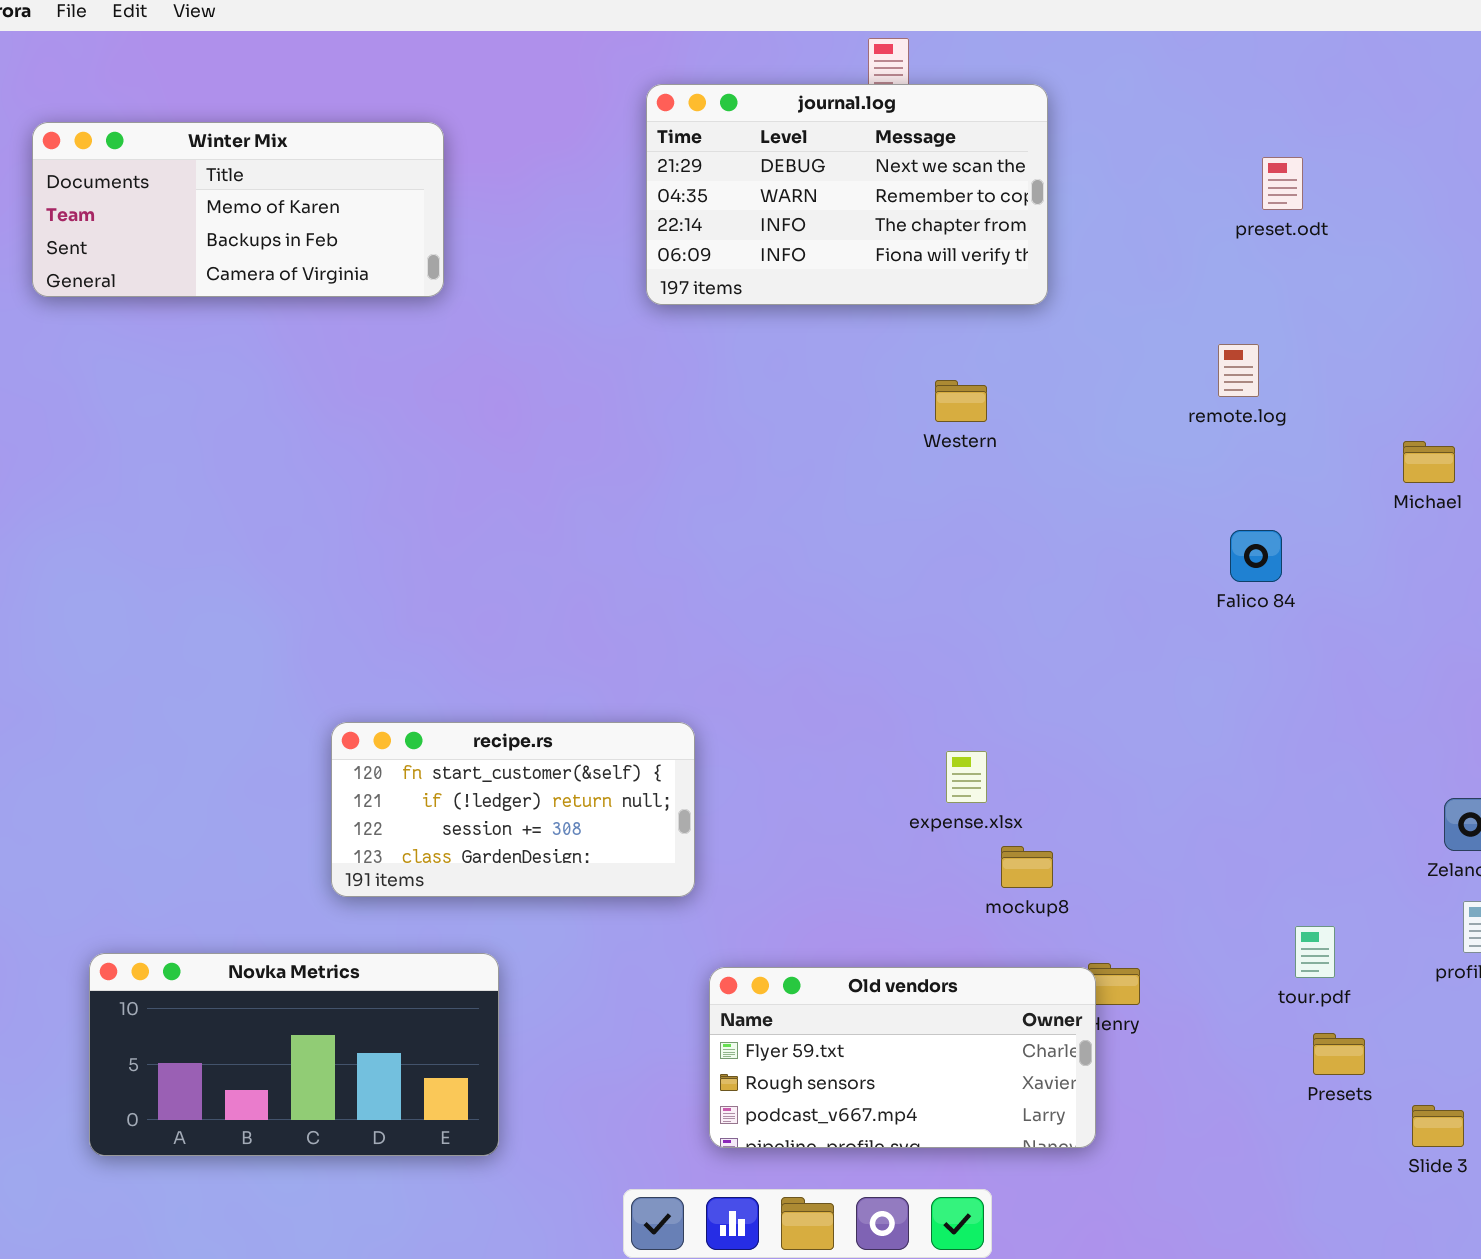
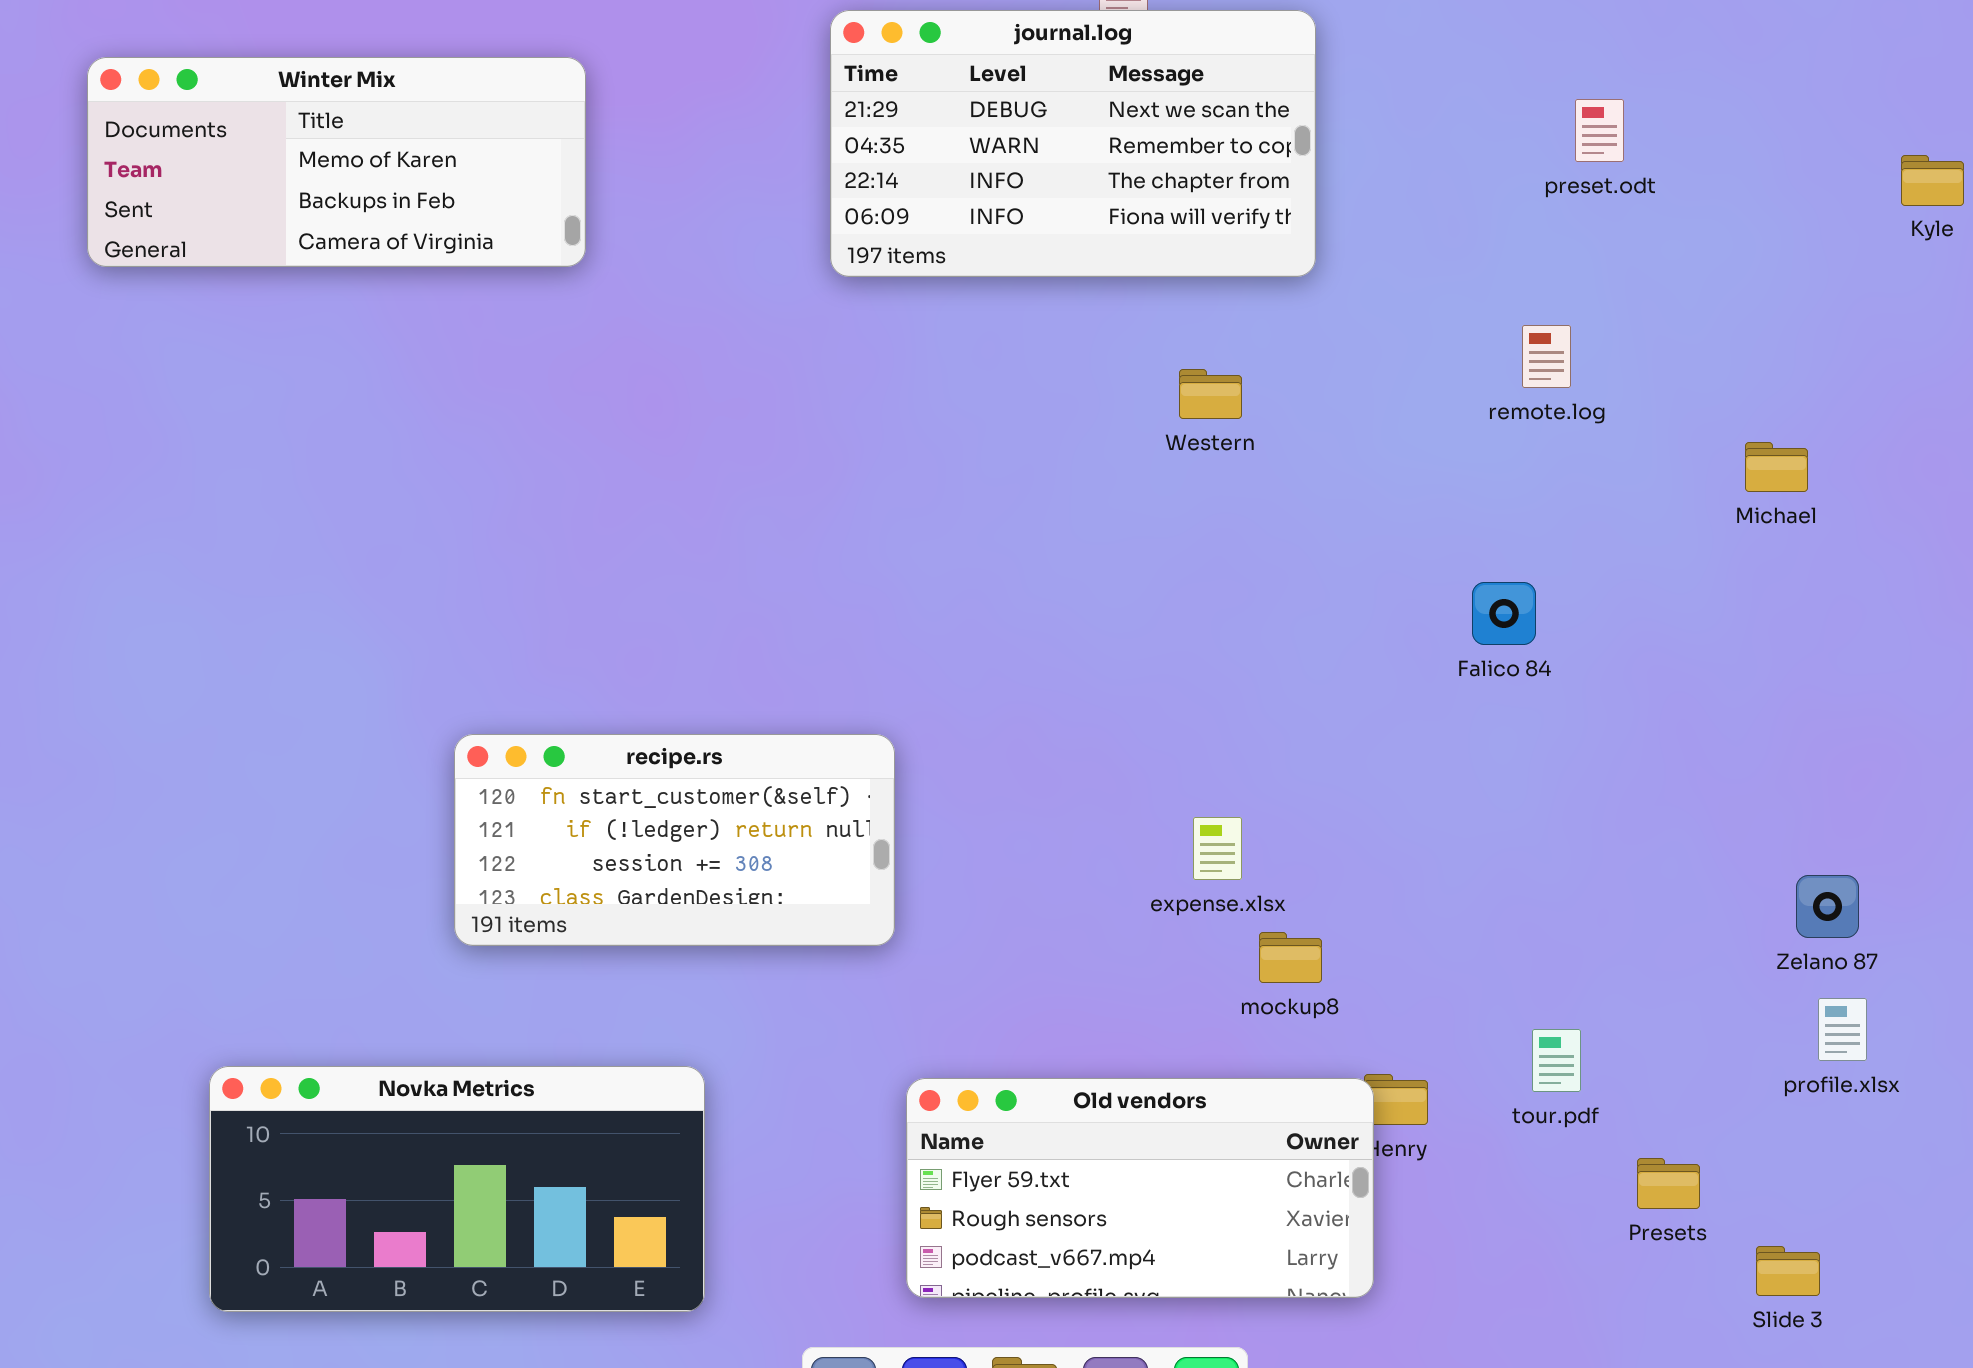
Falico 84: [1230,530,1282,582] -> [1472,582,1536,645], moved
recipe.rs: [331,722,695,897] -> [454,734,895,946], moved
tour.pdf: [1295,926,1335,978] -> [1532,1029,1581,1092], moved
Novka Metrics: [89,953,499,1156] -> [209,1066,705,1312], moved

